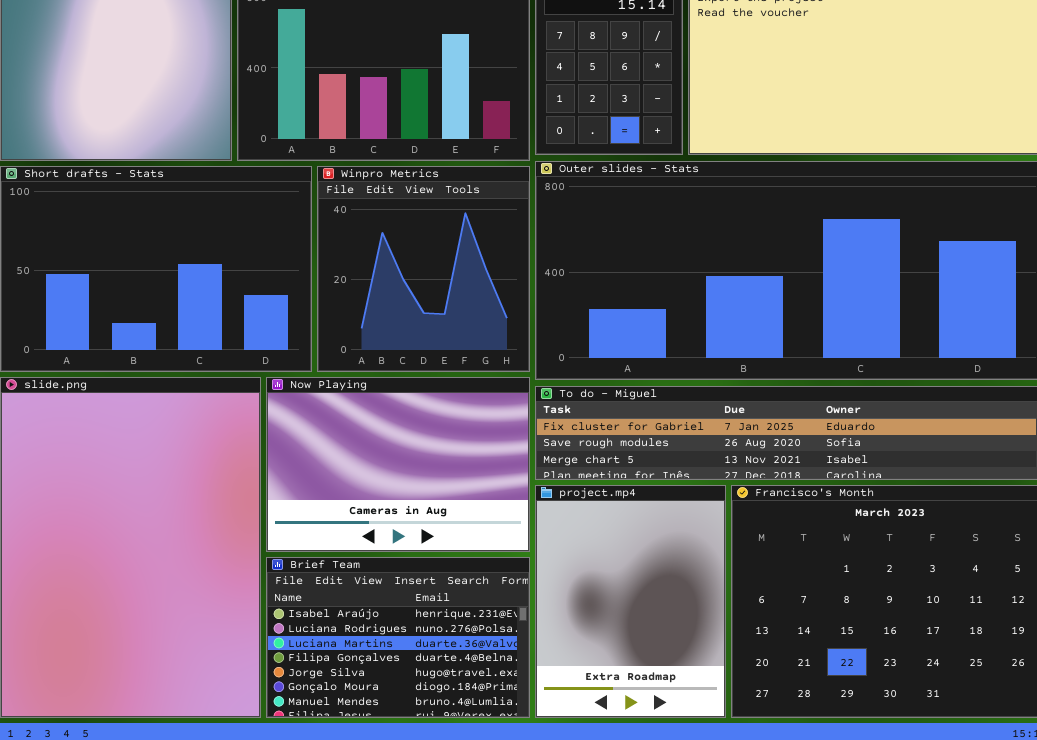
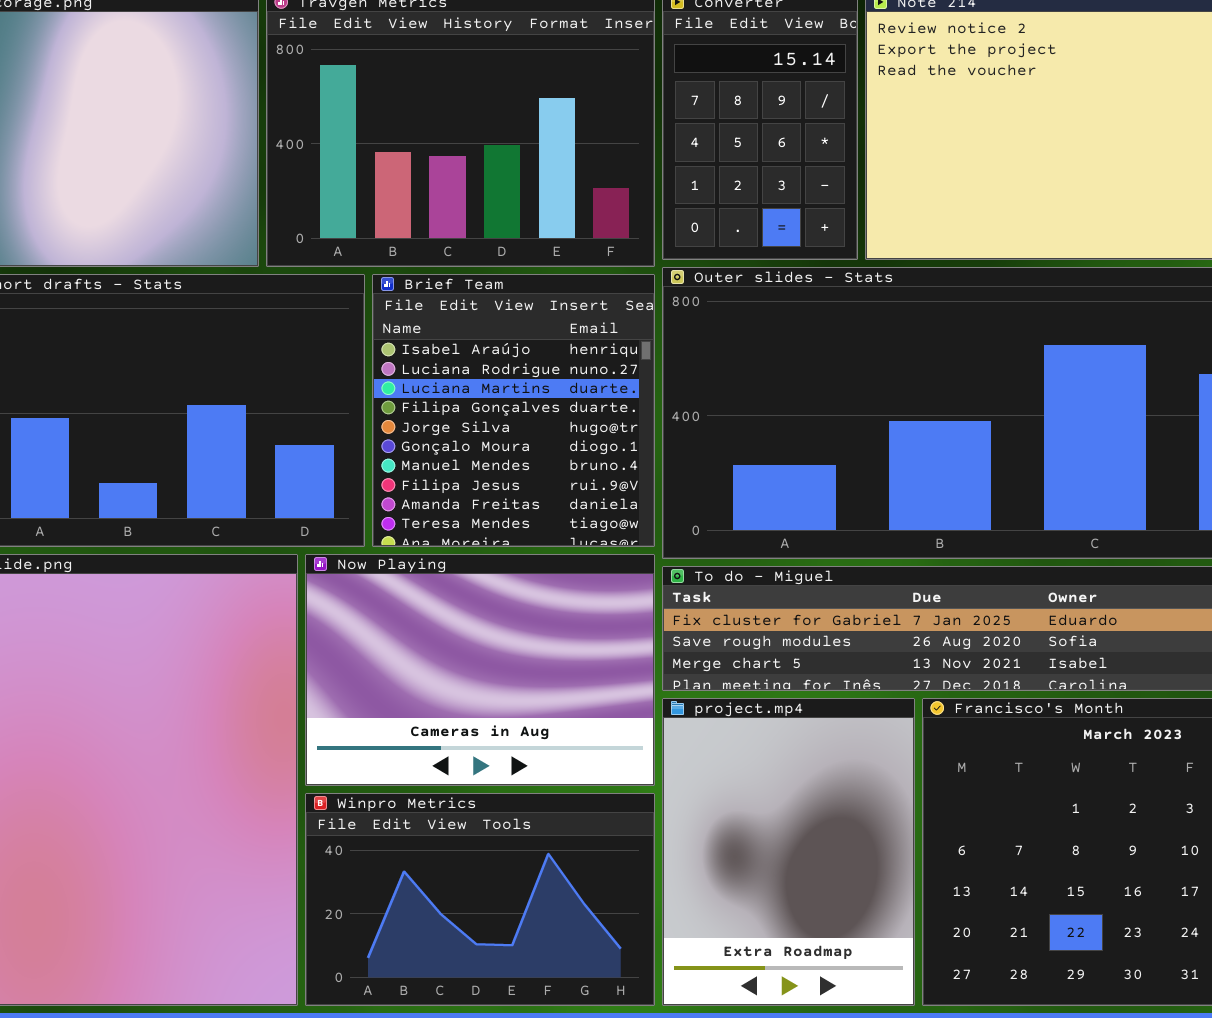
Winpro Metrics: [317,166,530,372] -> [305,793,655,1006], moved, resized
Brief Team: [266,557,530,718] -> [372,274,655,547], moved, resized

